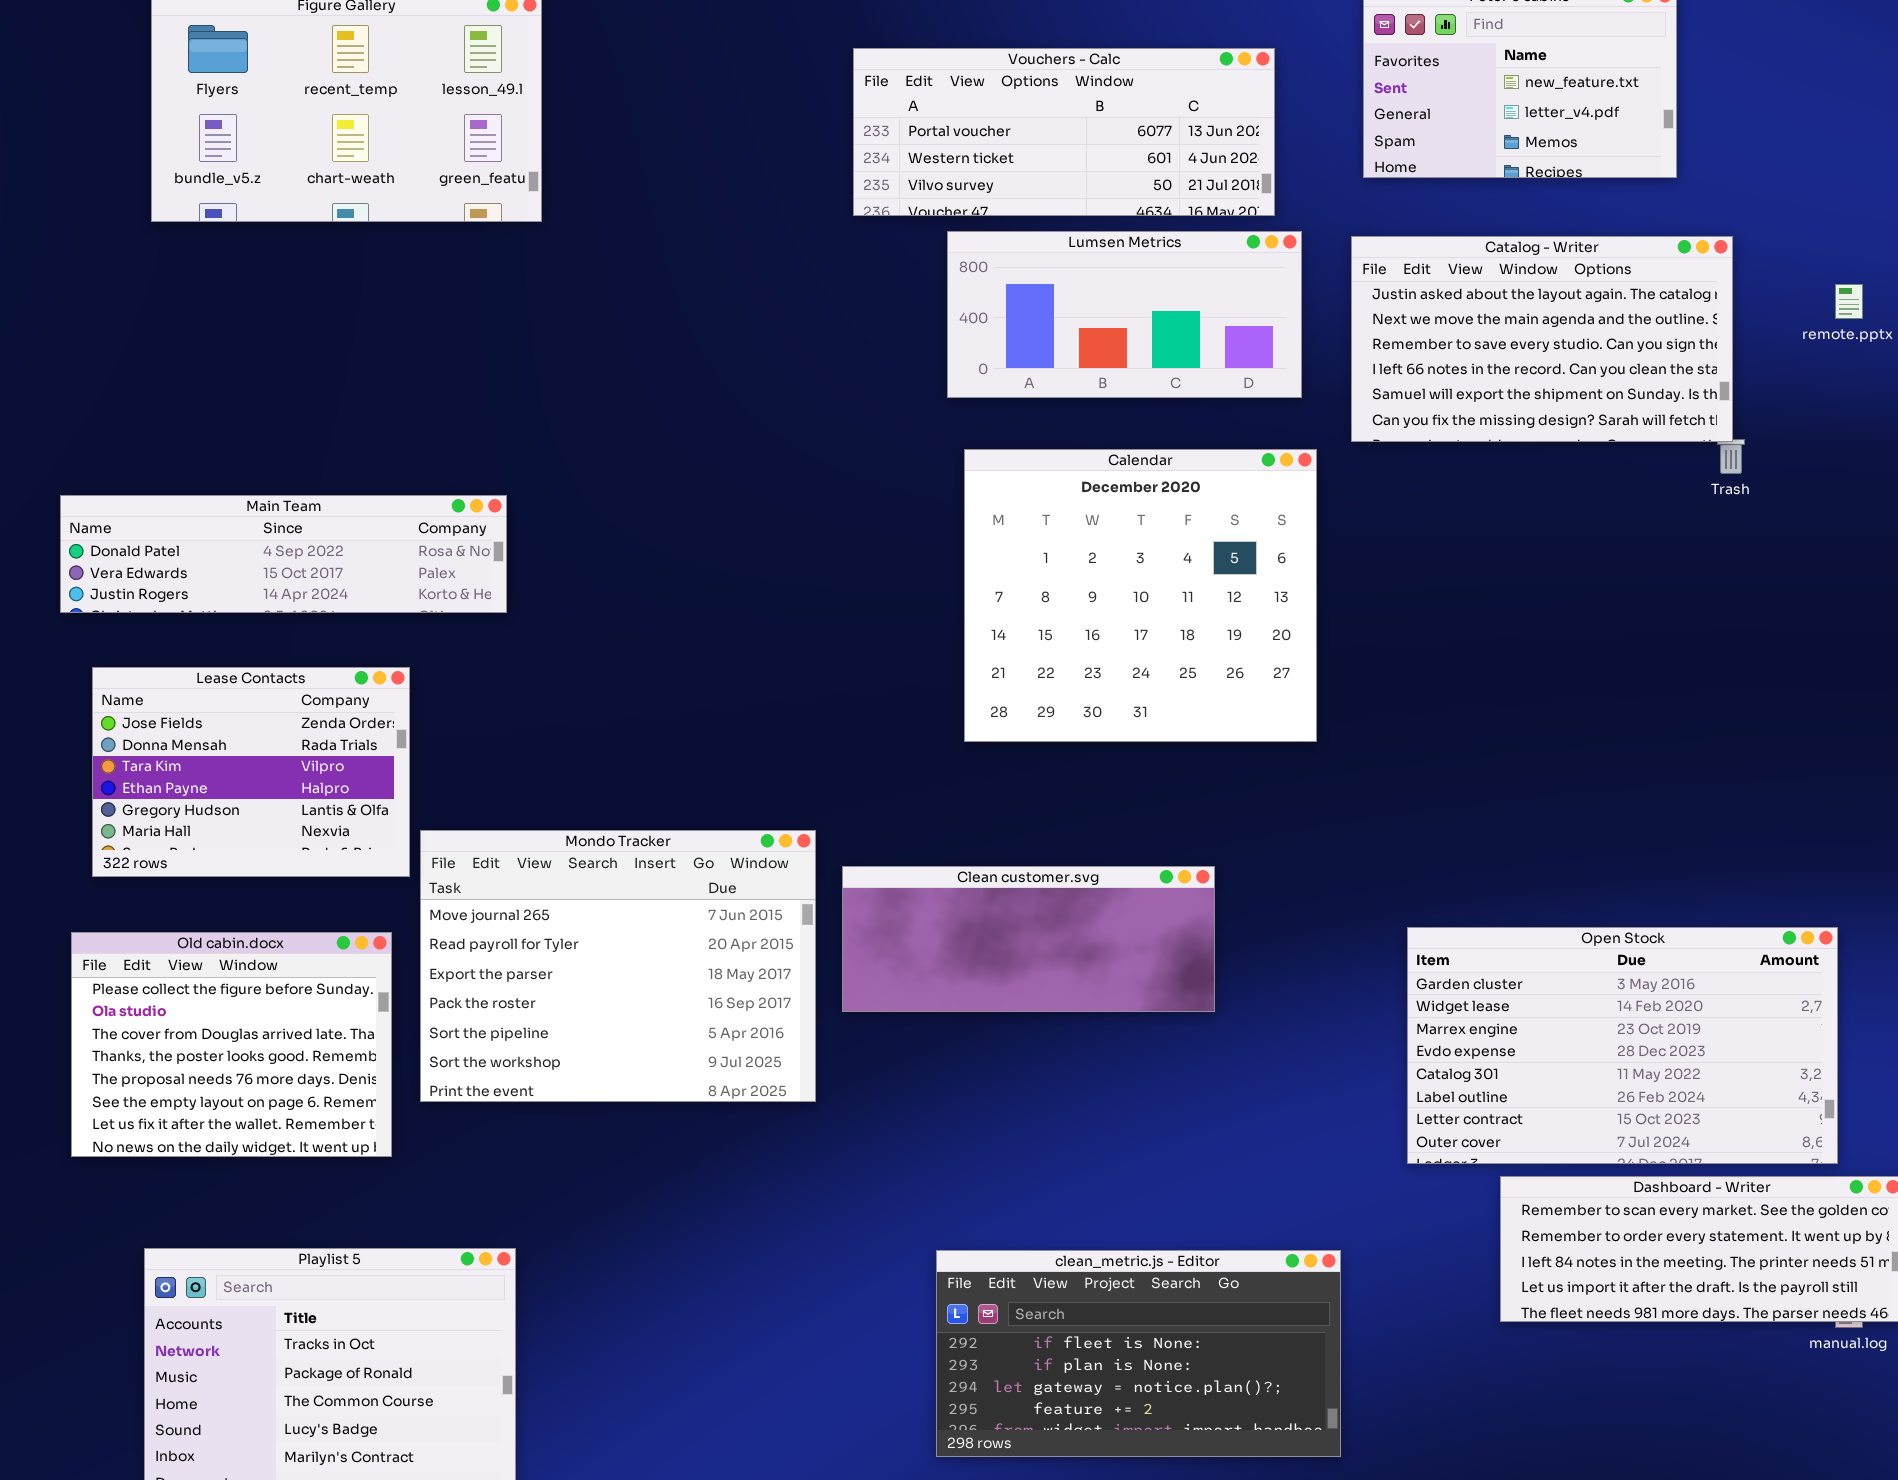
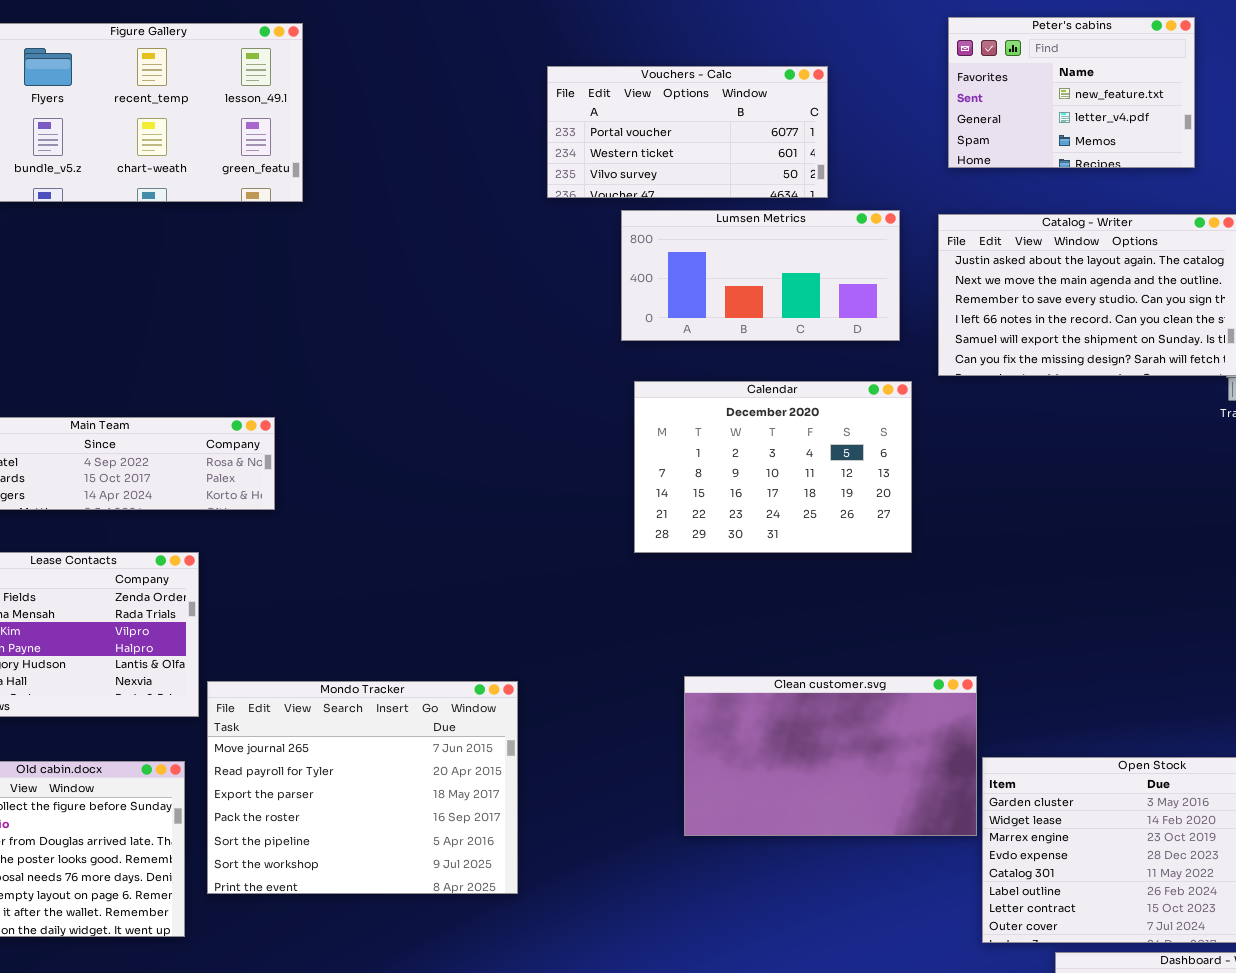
Vouchers - Calc: [853,48,1275,216] -> [547,66,828,198], resized
Calendar: [964,449,1317,742] -> [634,381,912,553], resized
Clean customer.svg: [842,866,1215,1012] -> [684,676,977,836], moved, resized

